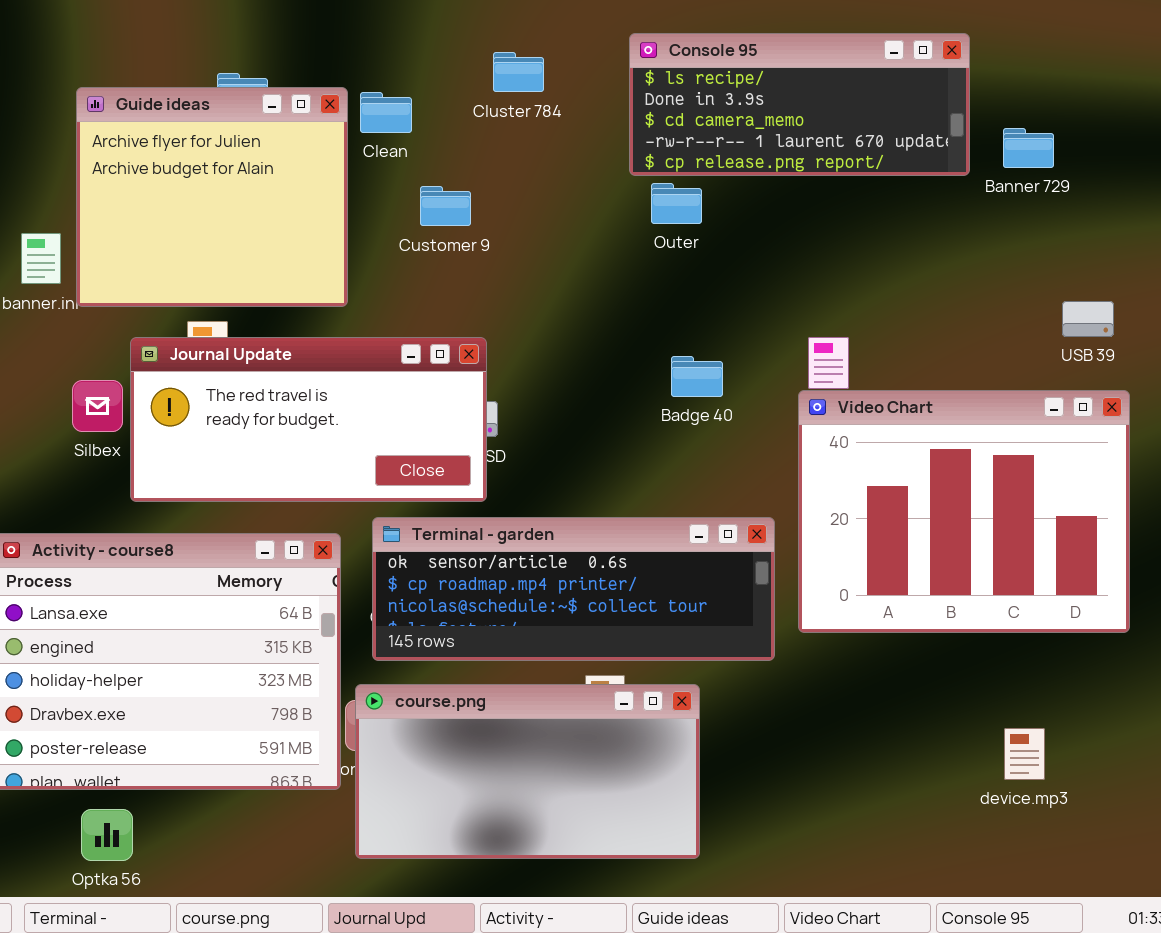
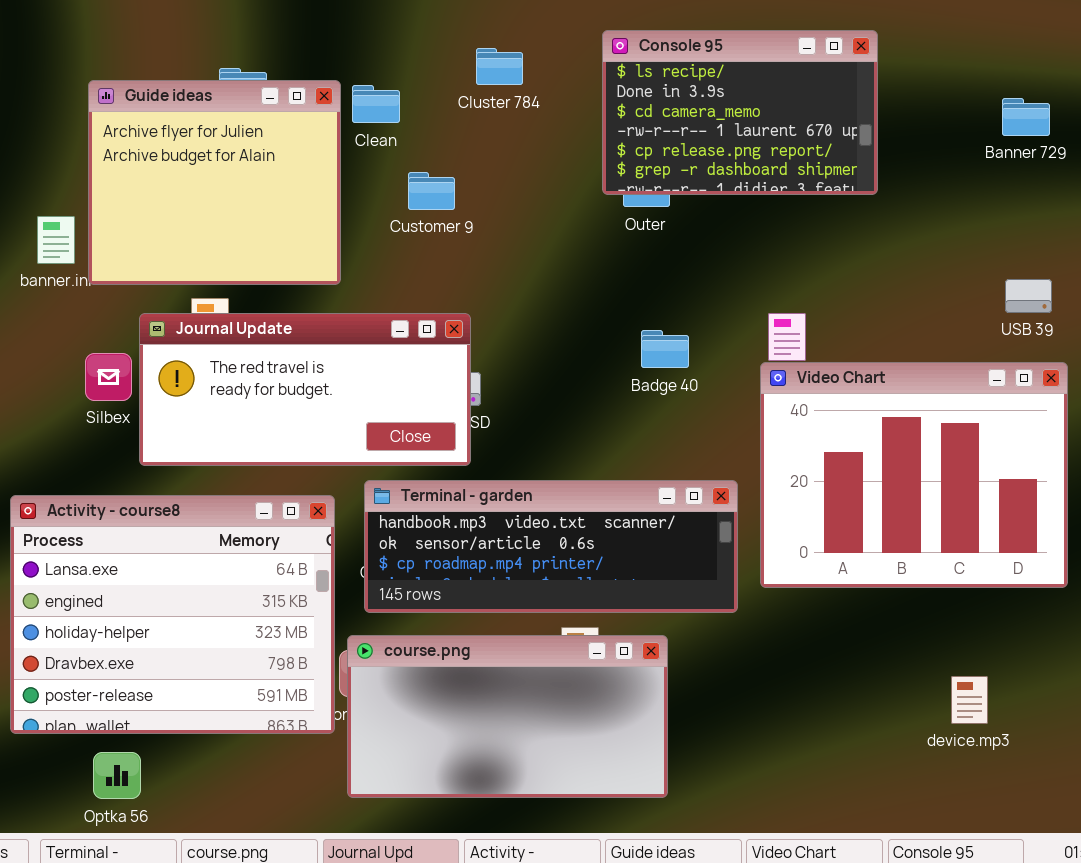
Console 95: [629,33,970,176] -> [602,30,878,195], resized
Banner 729: [1003,128,1054,168] -> [1002,98,1050,136], moved
Terminal - garden: [372,517,775,661] -> [364,480,738,613], scrolled up 1 row

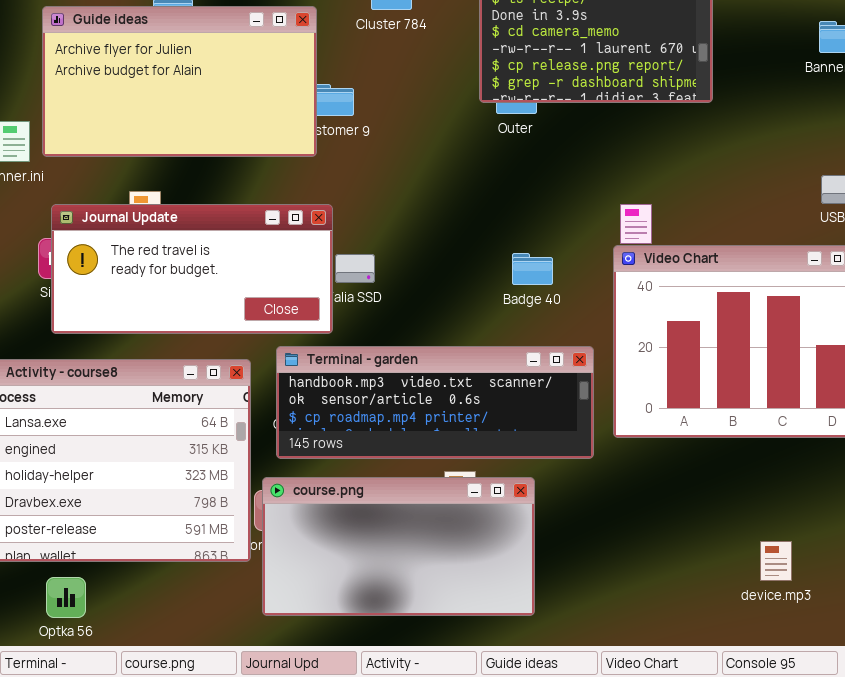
Guide ideas: [88,80,341,285] -> [42,6,317,157], resized
Journal Update: [139,313,471,466] -> [51,204,333,334], moved
Badge 40: [641,330,689,368] -> [512,253,553,285], moved
device.mp3: [951,676,988,724] -> [760,541,792,581], moved

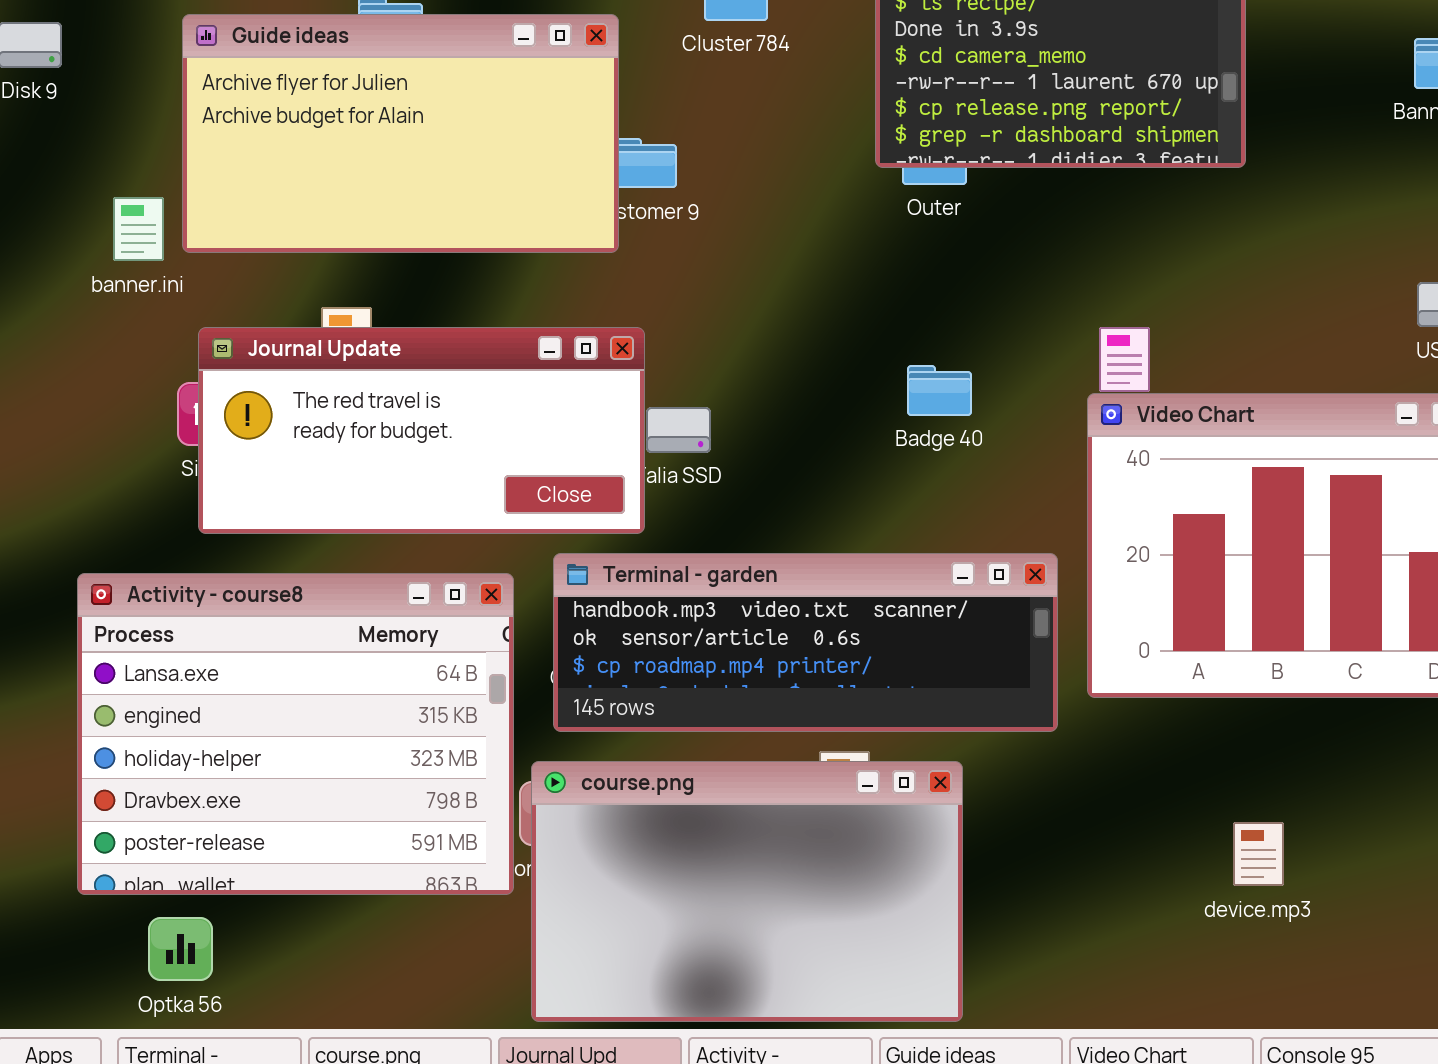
Badge 40: [512,253,553,285] -> [907,365,972,416], moved
course.png: [262,477,535,616] -> [531,761,963,1022], resized
device.mp3: [760,541,792,581] -> [1233,822,1284,886], moved
Optka 56: [46,577,86,618] -> [148,917,213,981], moved

